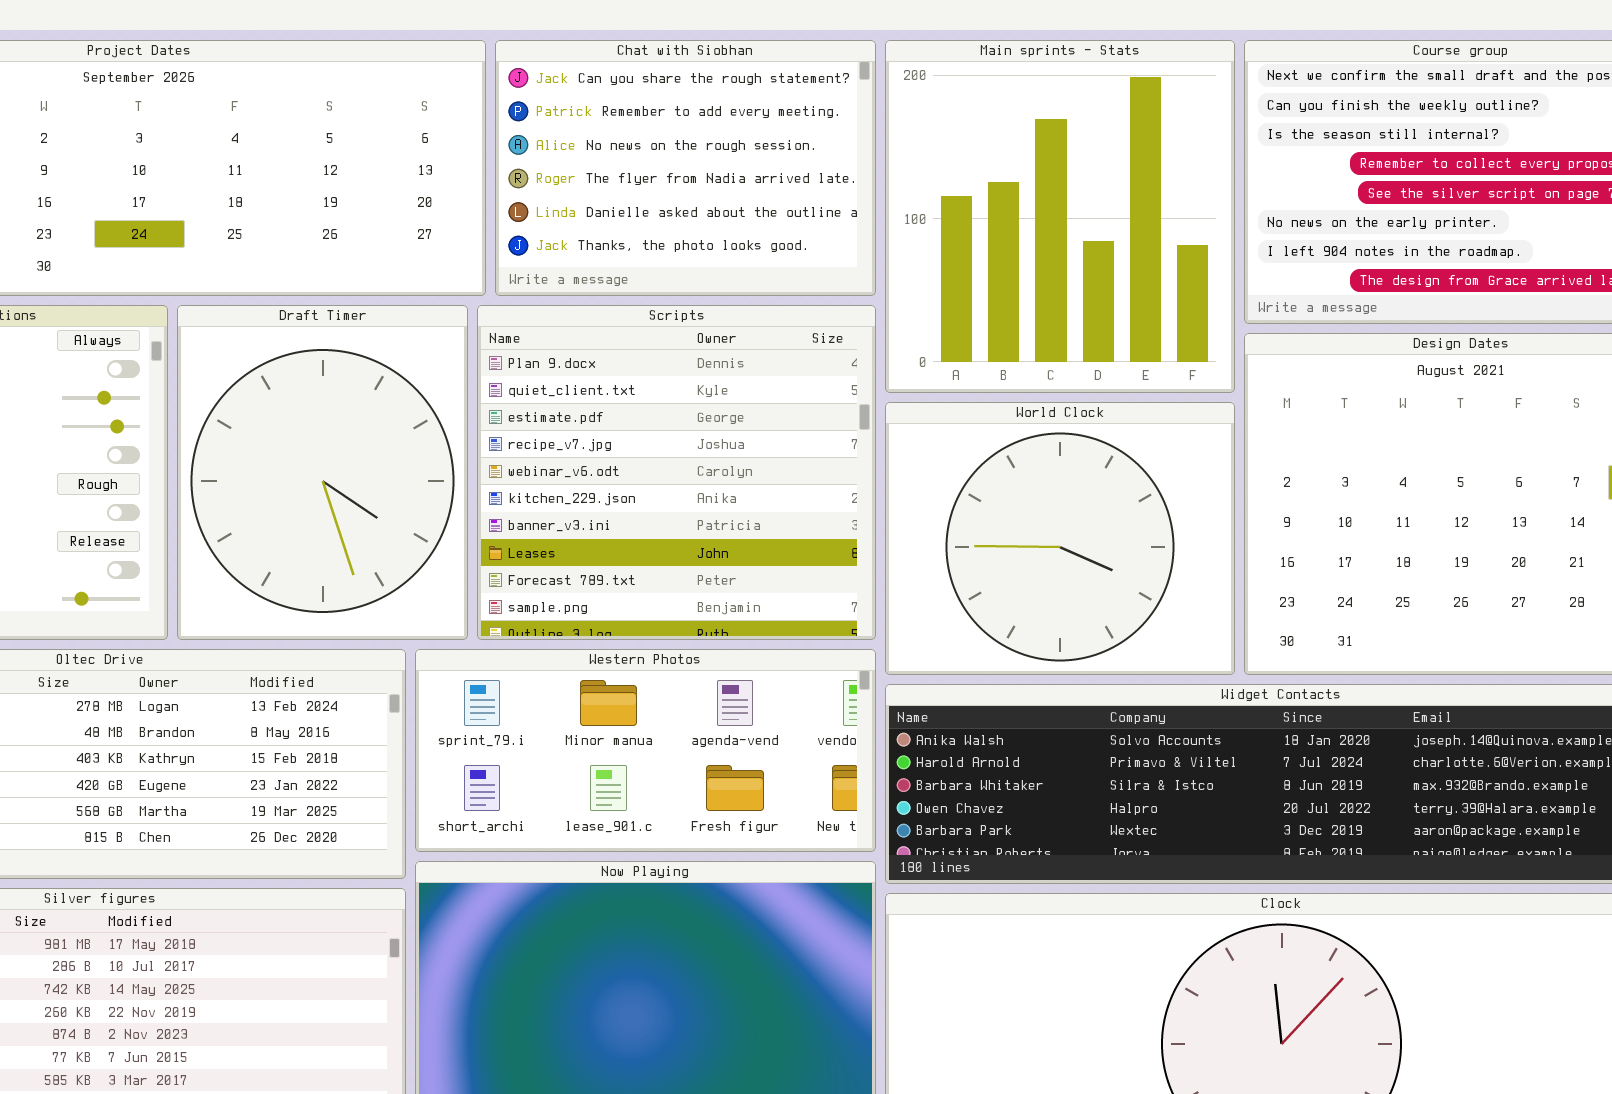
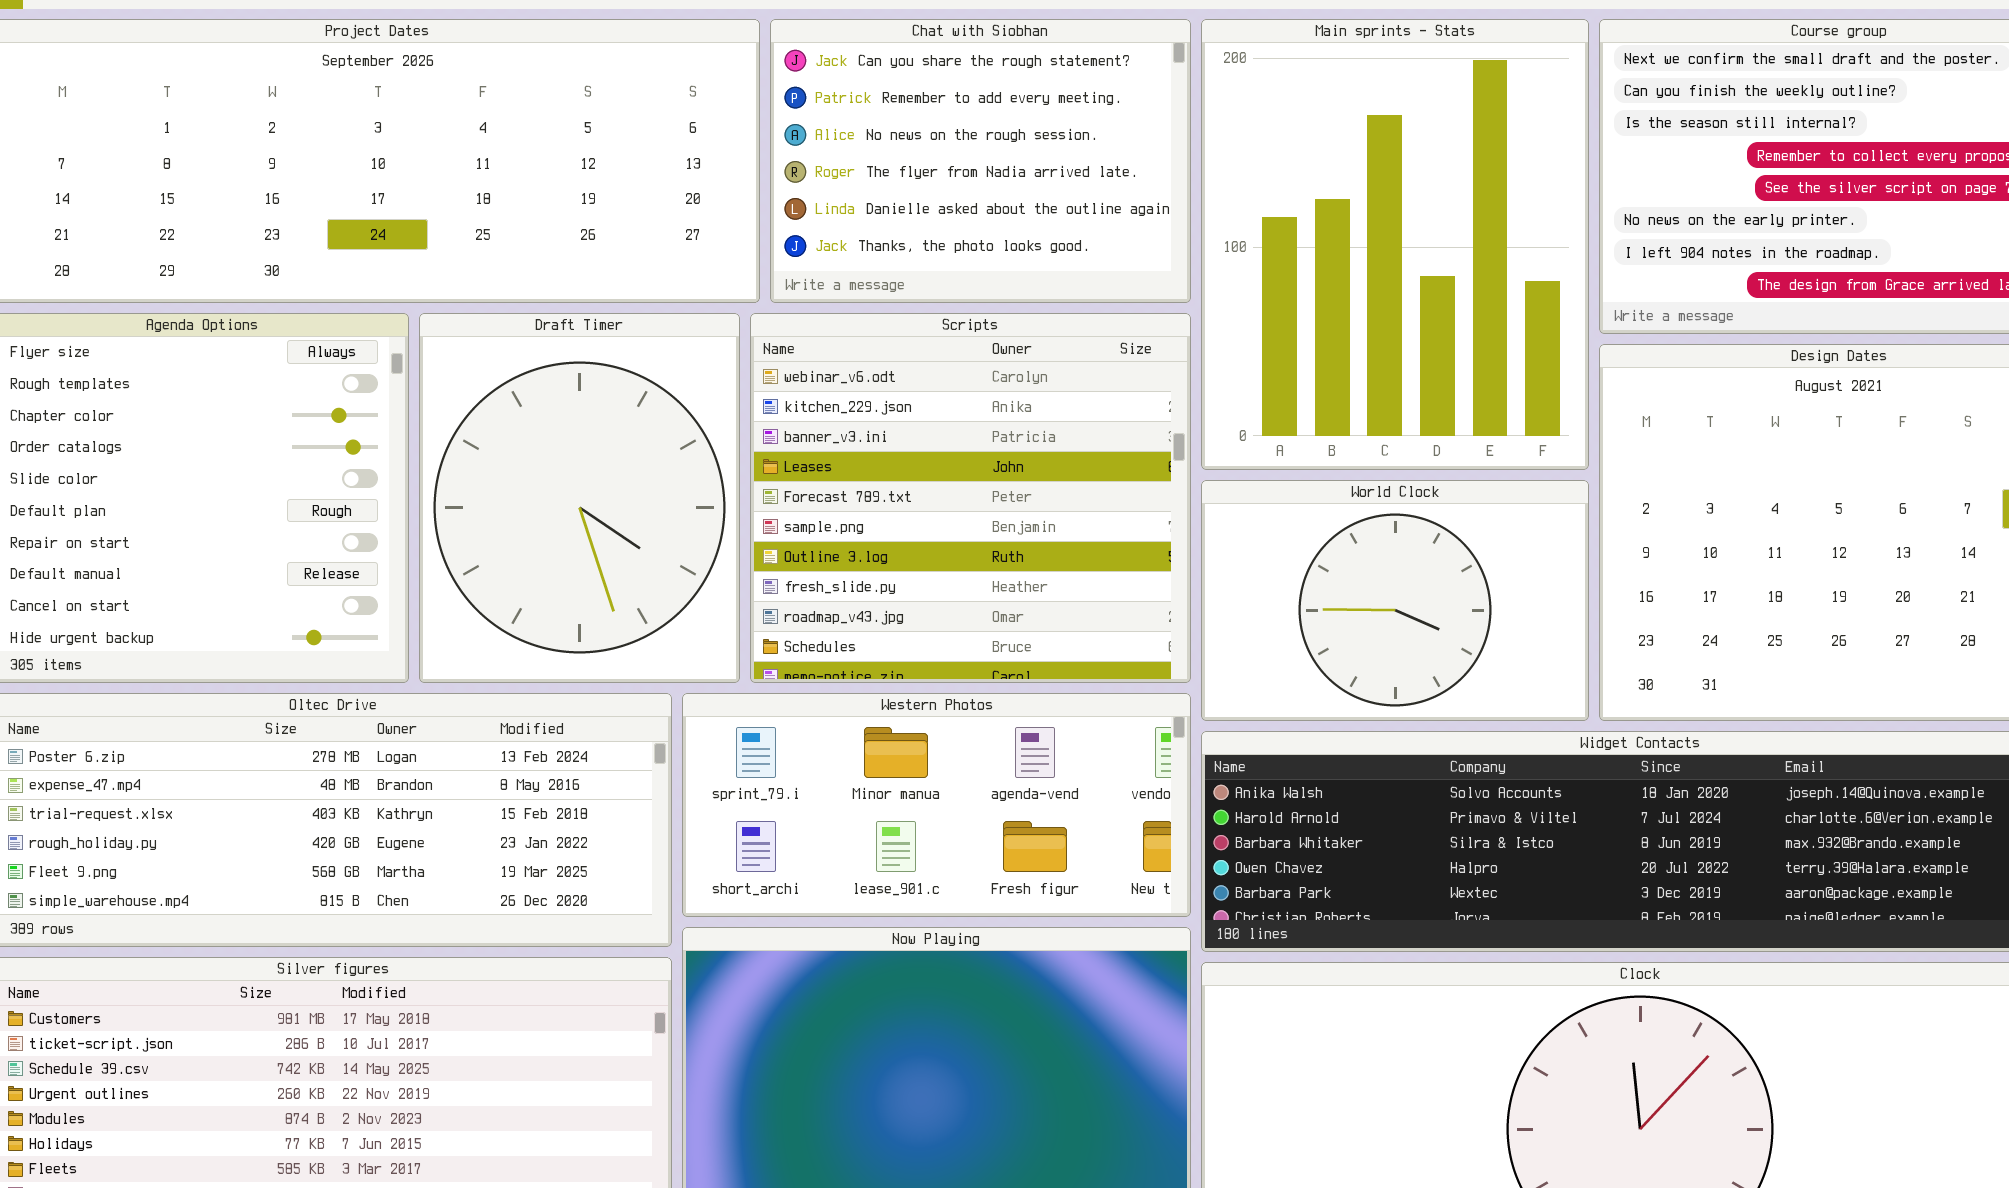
Main sprints - Stats: [885,40,1235,393] -> [1201,19,1589,470], resized
Scripts: [477,305,876,640] -> [750,313,1191,683], scrolled down 4 rows
World Clock: [885,402,1235,675] -> [1201,480,1589,721], resized

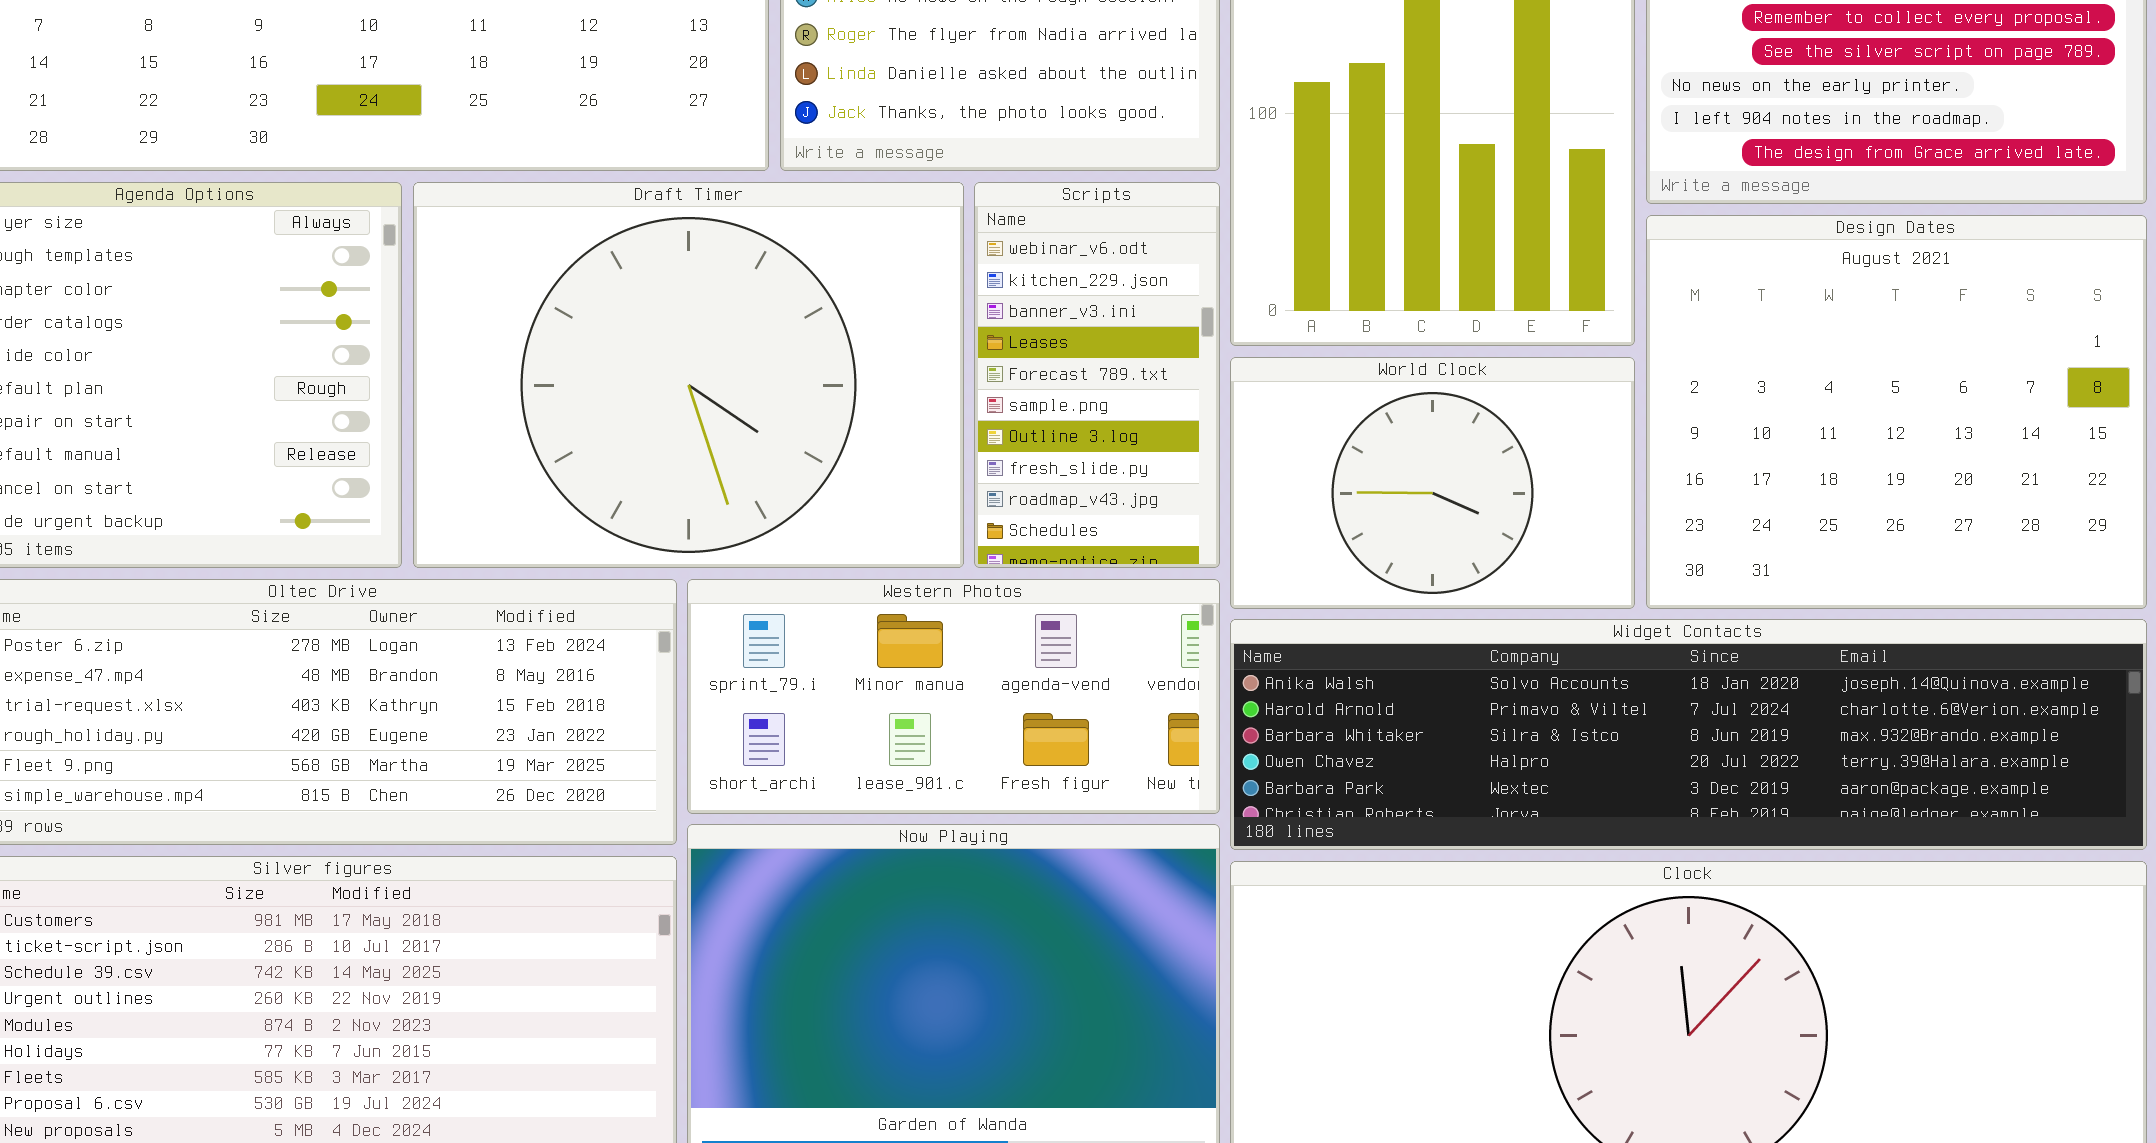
Draft Timer: [419,313,740,683] -> [413,182,964,568], resized
Scripts: [750,313,1191,683] -> [974,182,1220,568], resized

